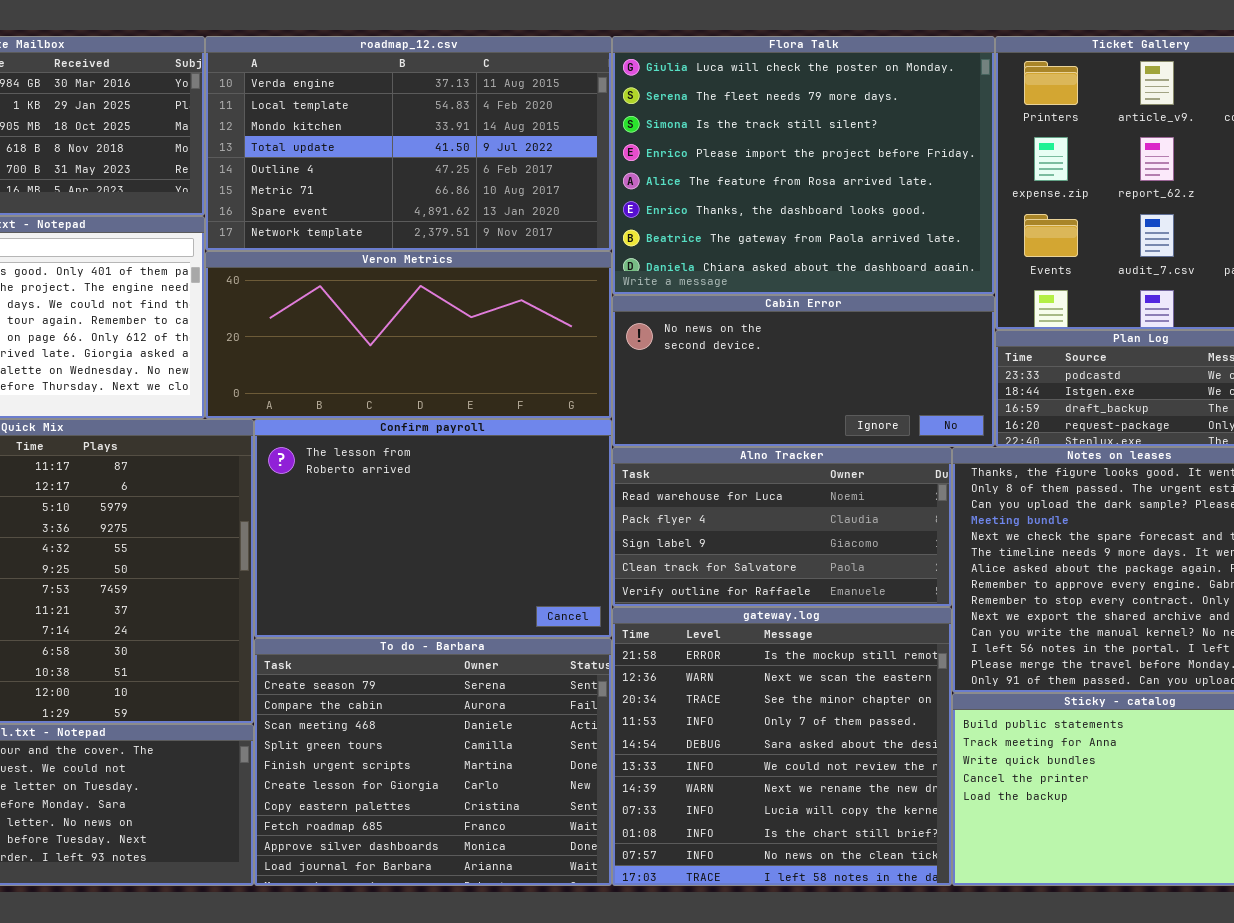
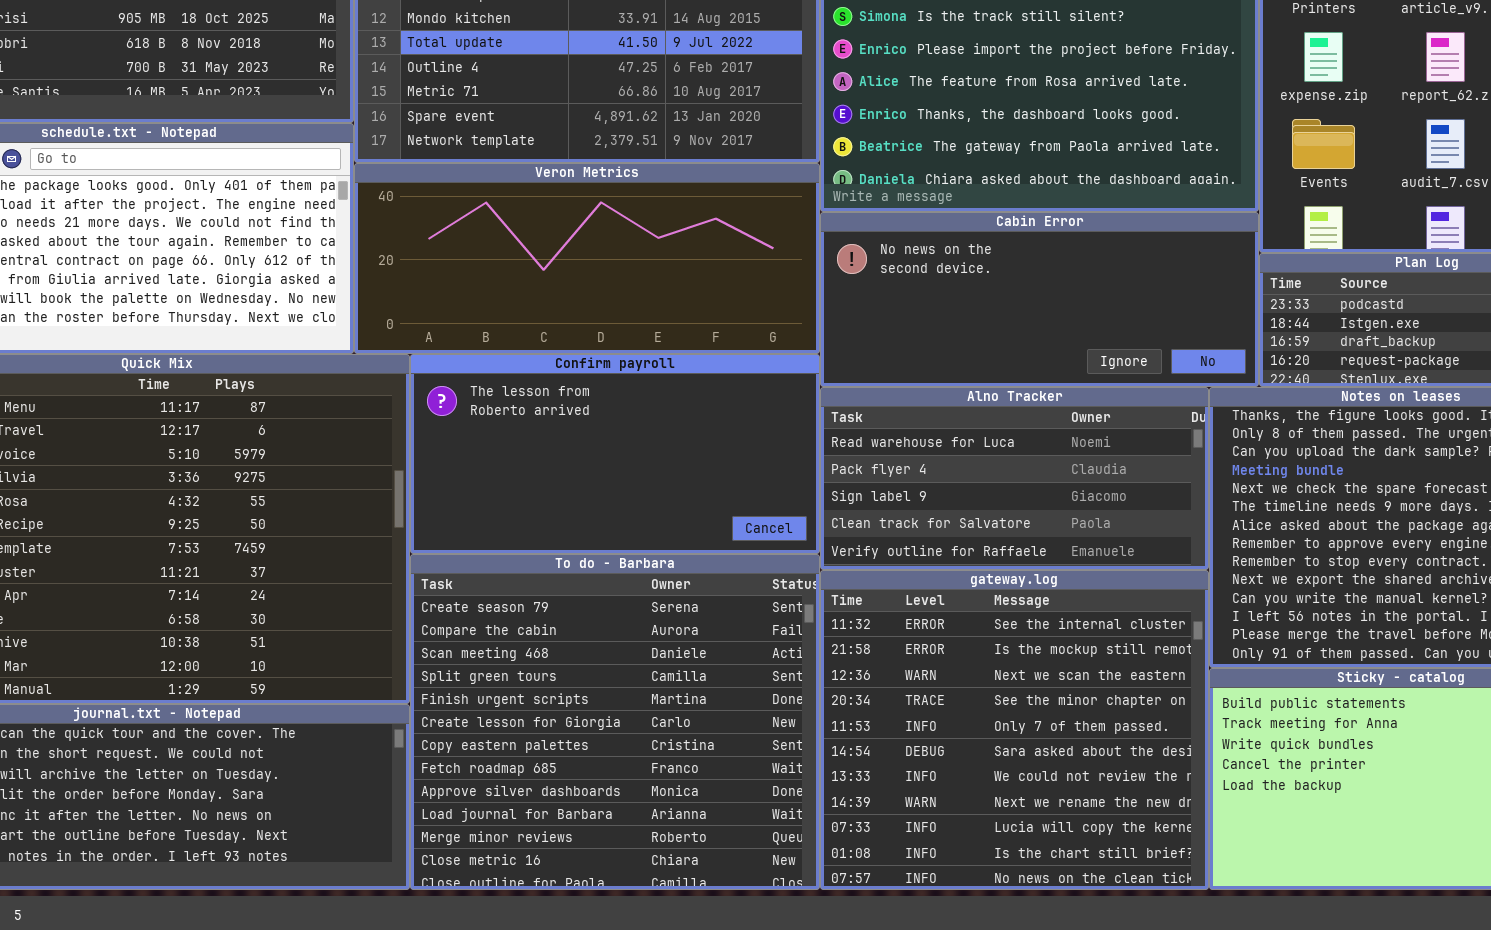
Confirm payroll: [254,419,612,638] -> [410,354,820,554], resized
gateway.log: [612,607,952,886] -> [820,570,1209,890], scrolled up 1 row
To do - Barbara: [254,638,612,886] -> [410,554,820,890], resized

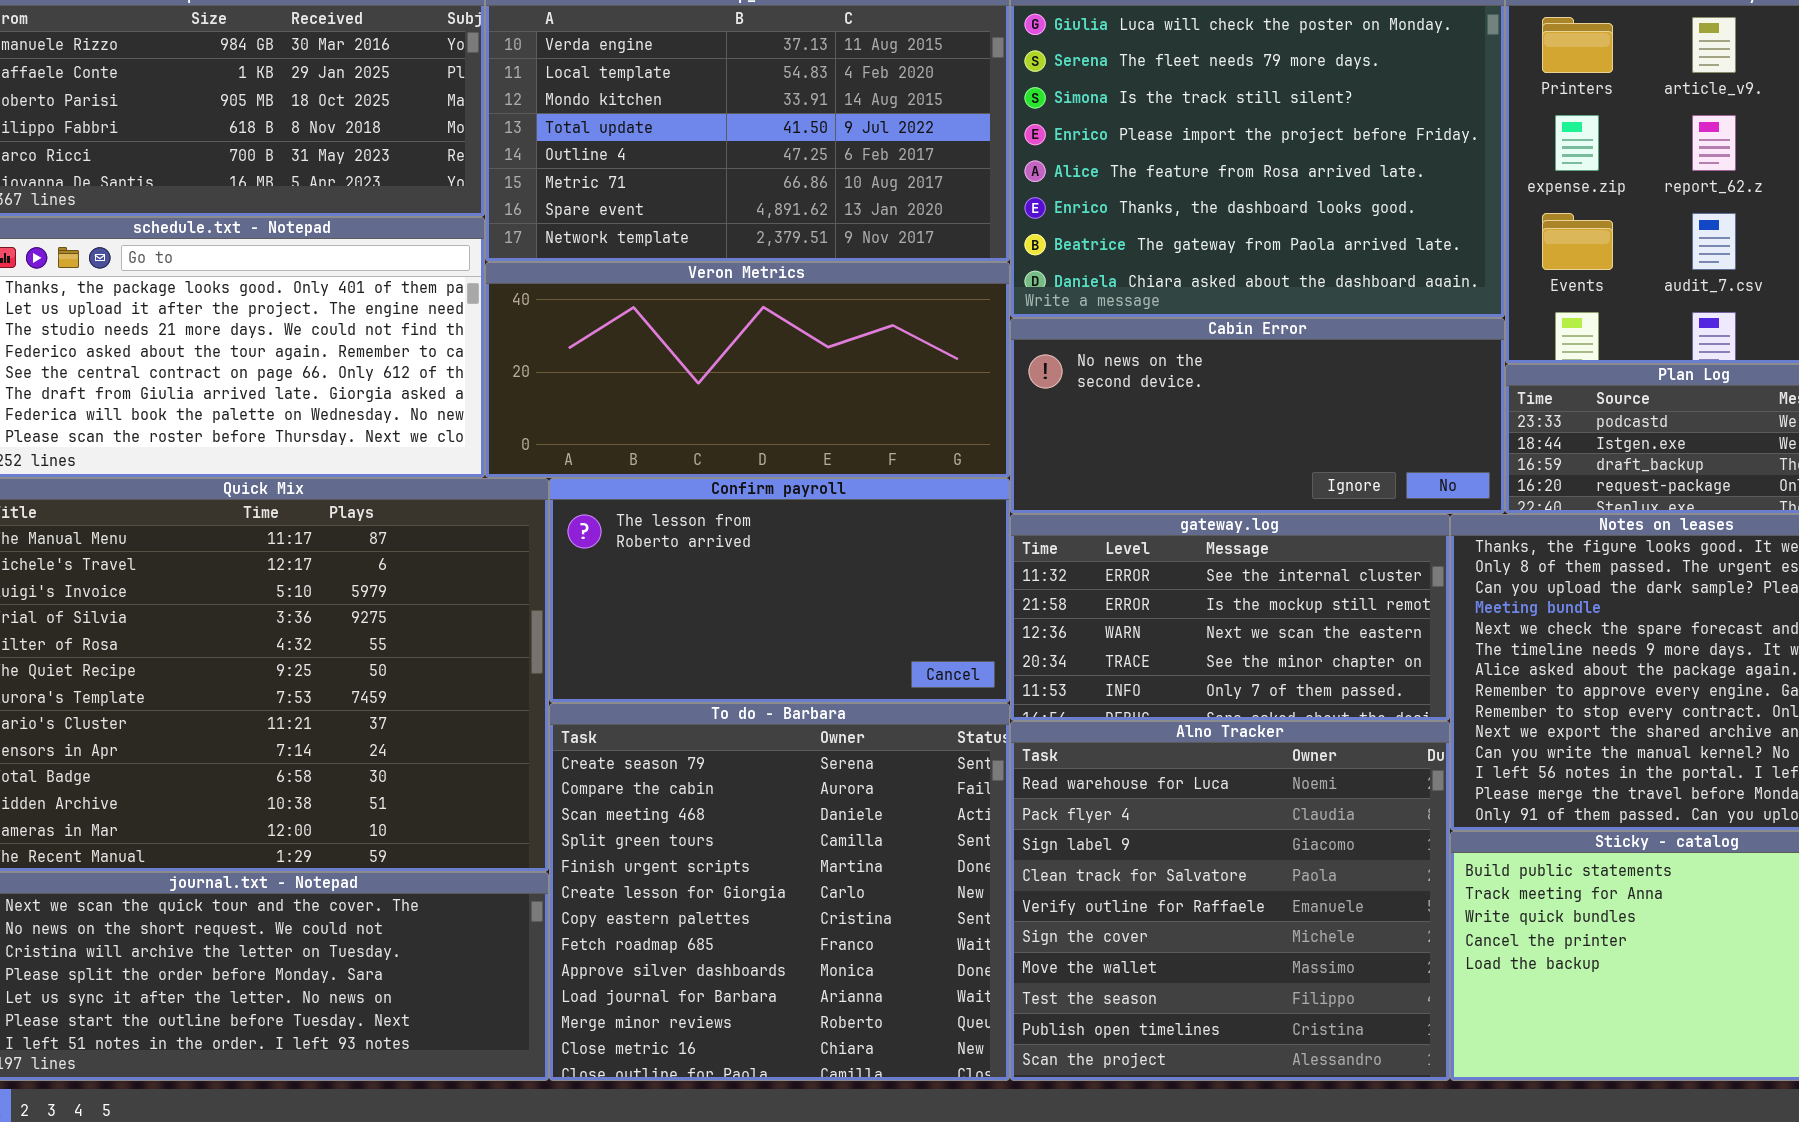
Alno Tracker: [820,387,1209,570] -> [1010,721,1450,1081], moved, resized
gateway.log: [820,570,1209,890] -> [1010,514,1450,721], moved, resized

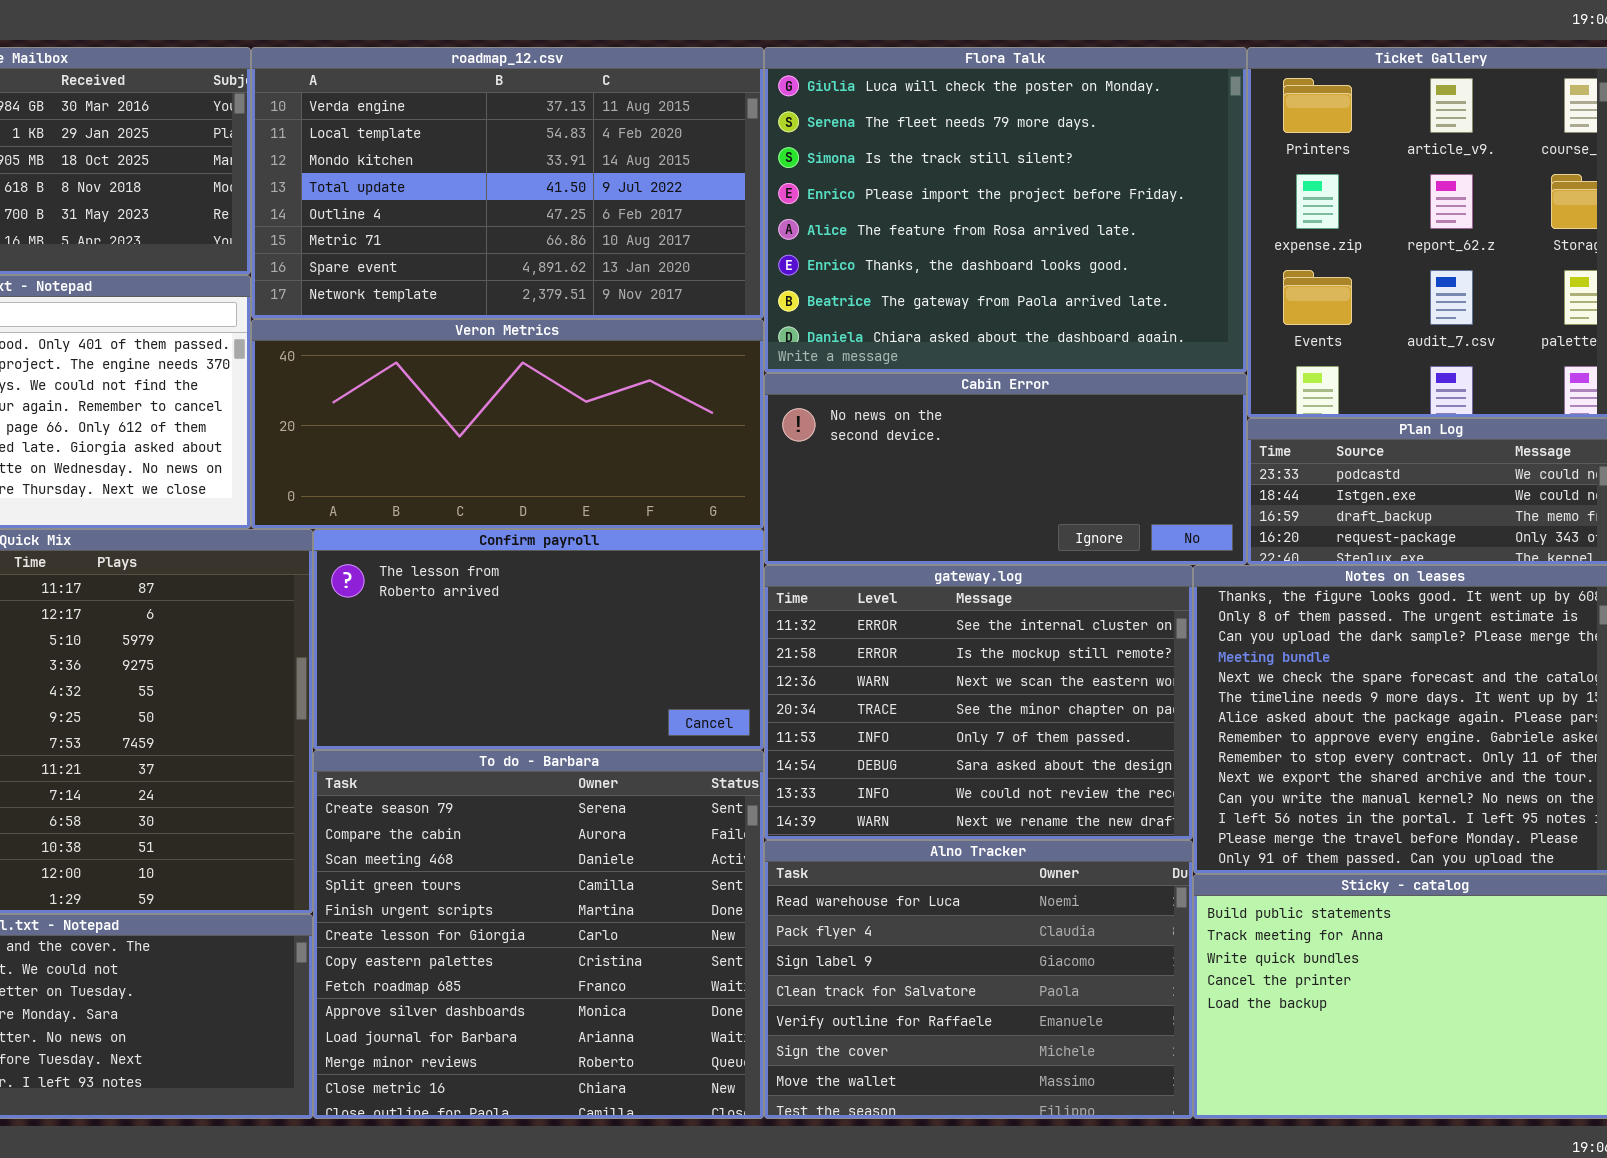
gateway.log: [1010,514,1450,721] -> [764,565,1193,840], resized
Alno Tracker: [1010,721,1450,1081] -> [764,840,1193,1119], resized

